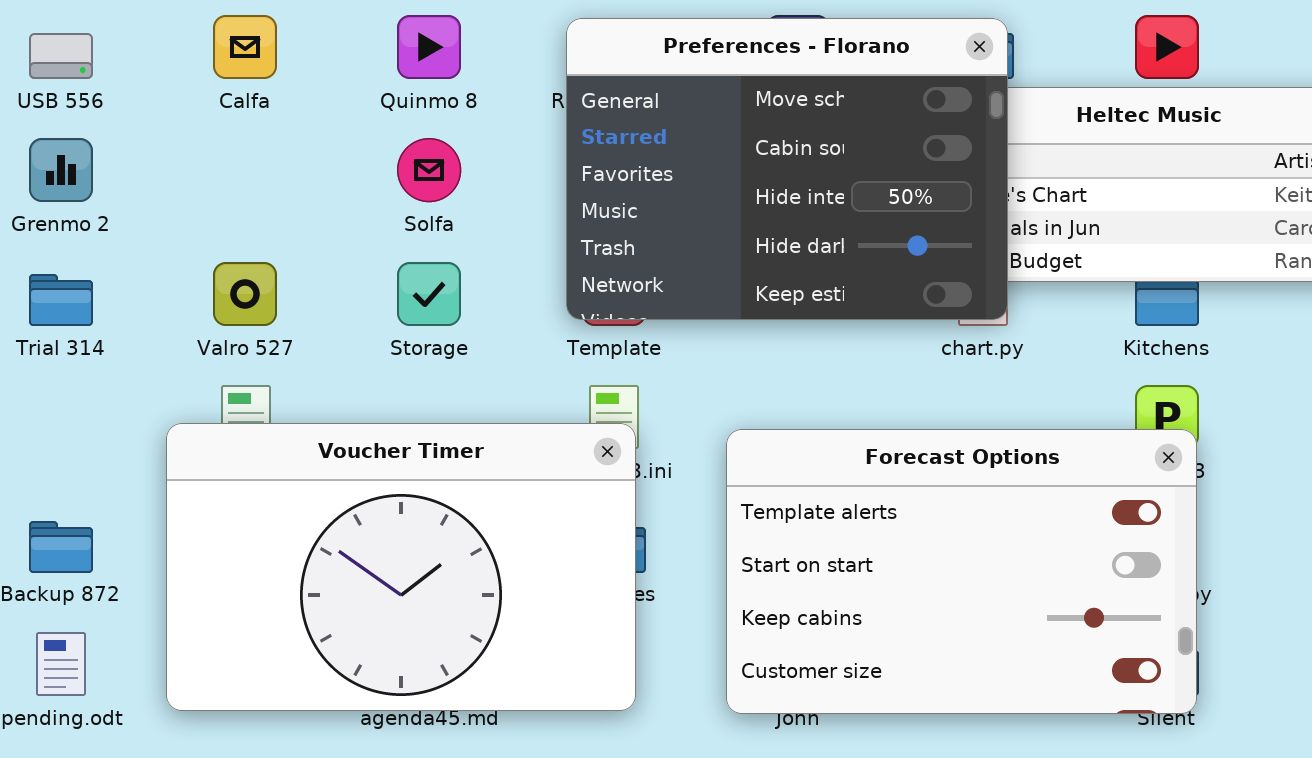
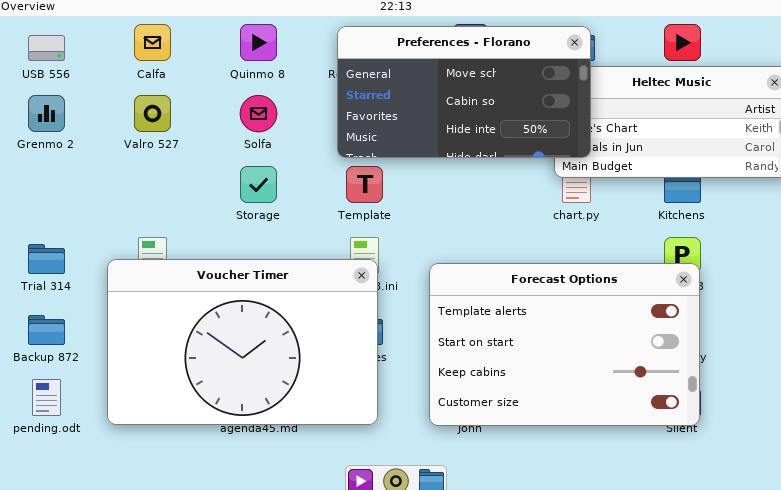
Preferences - Florano: [566,18,1008,320] -> [337,26,591,158], resized
Valro 527: [213,262,277,326] -> [134,95,171,132], moved
Trial 314: [29,274,93,326] -> [28,244,65,274], moved

